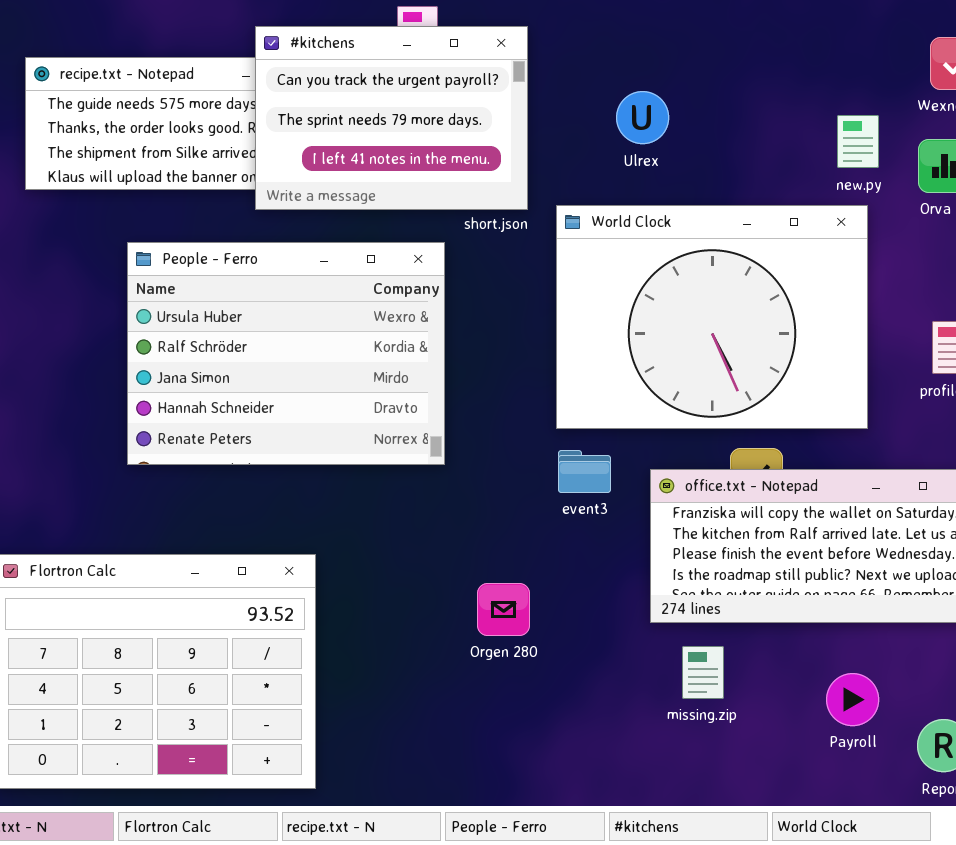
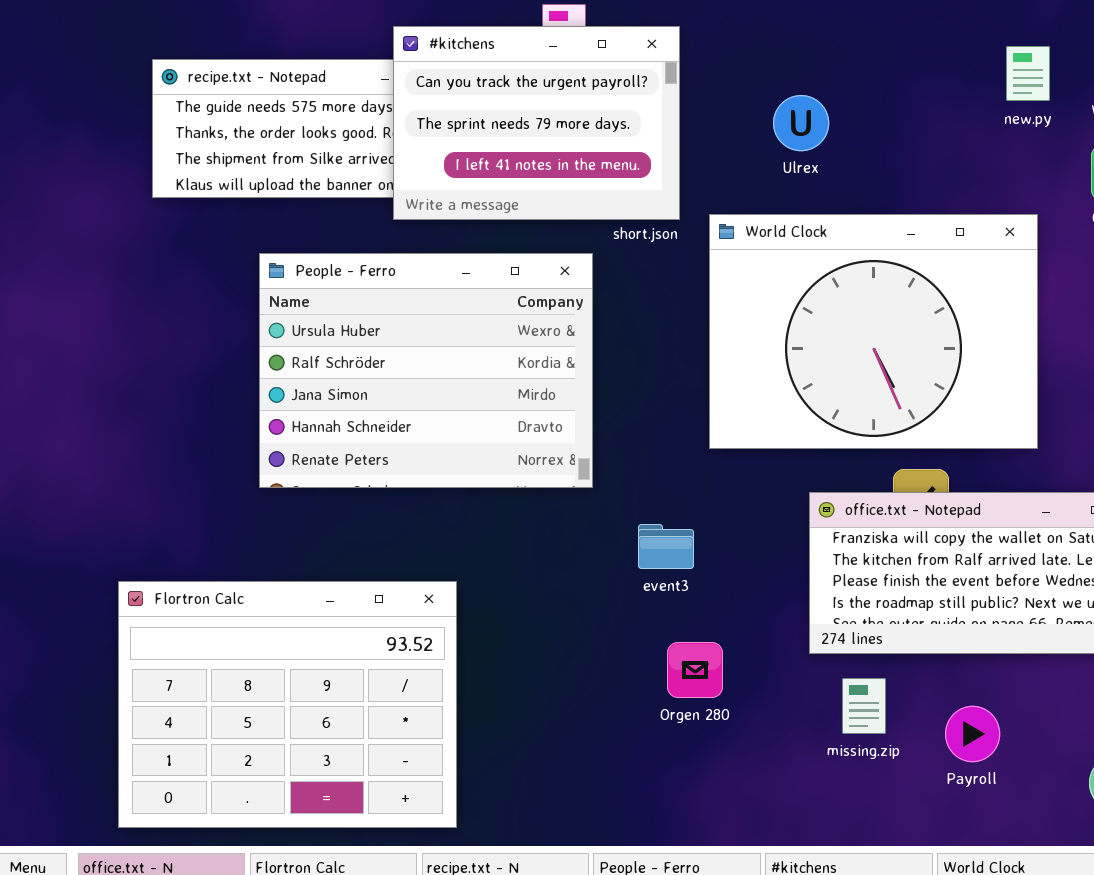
new.py: [837,115,879,168] -> [1006,46,1050,101], moved
event3: [558,450,611,493] -> [638,524,694,569], moved
Orgen 280: [477,583,530,636] -> [667,642,723,698], moved
Payroll: [826,673,879,726] -> [945,706,1000,762], moved

